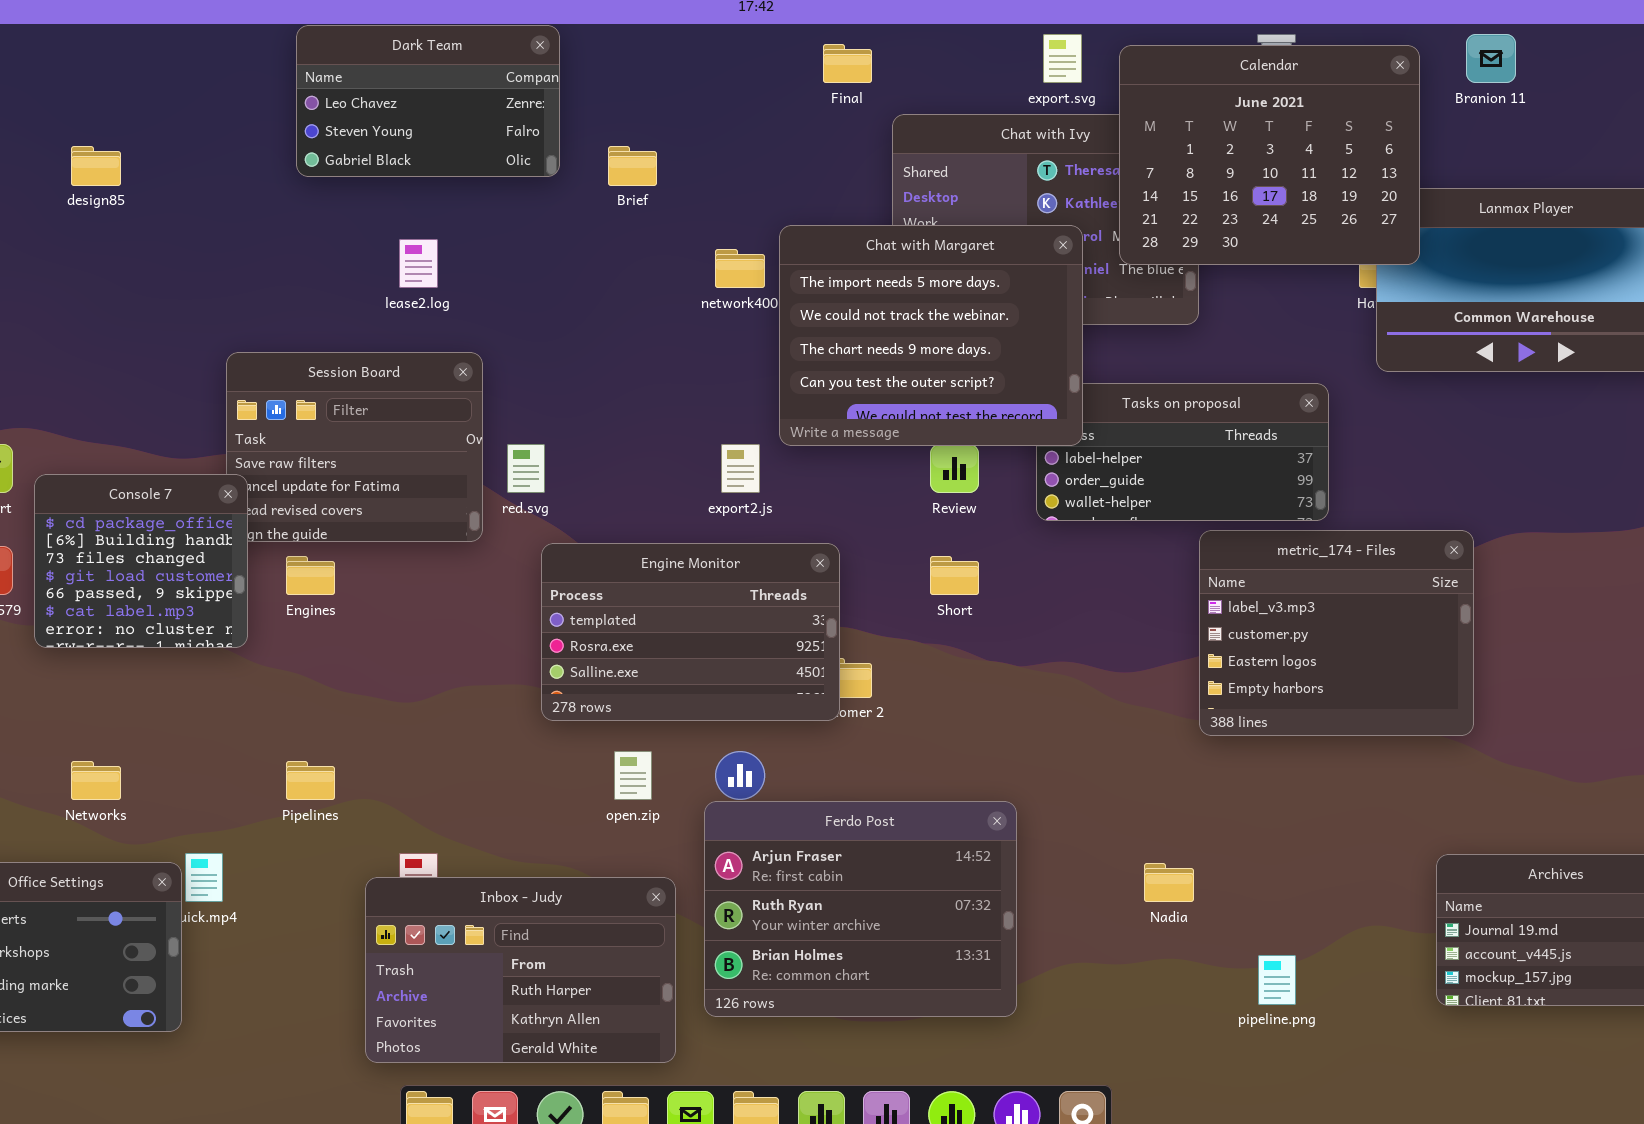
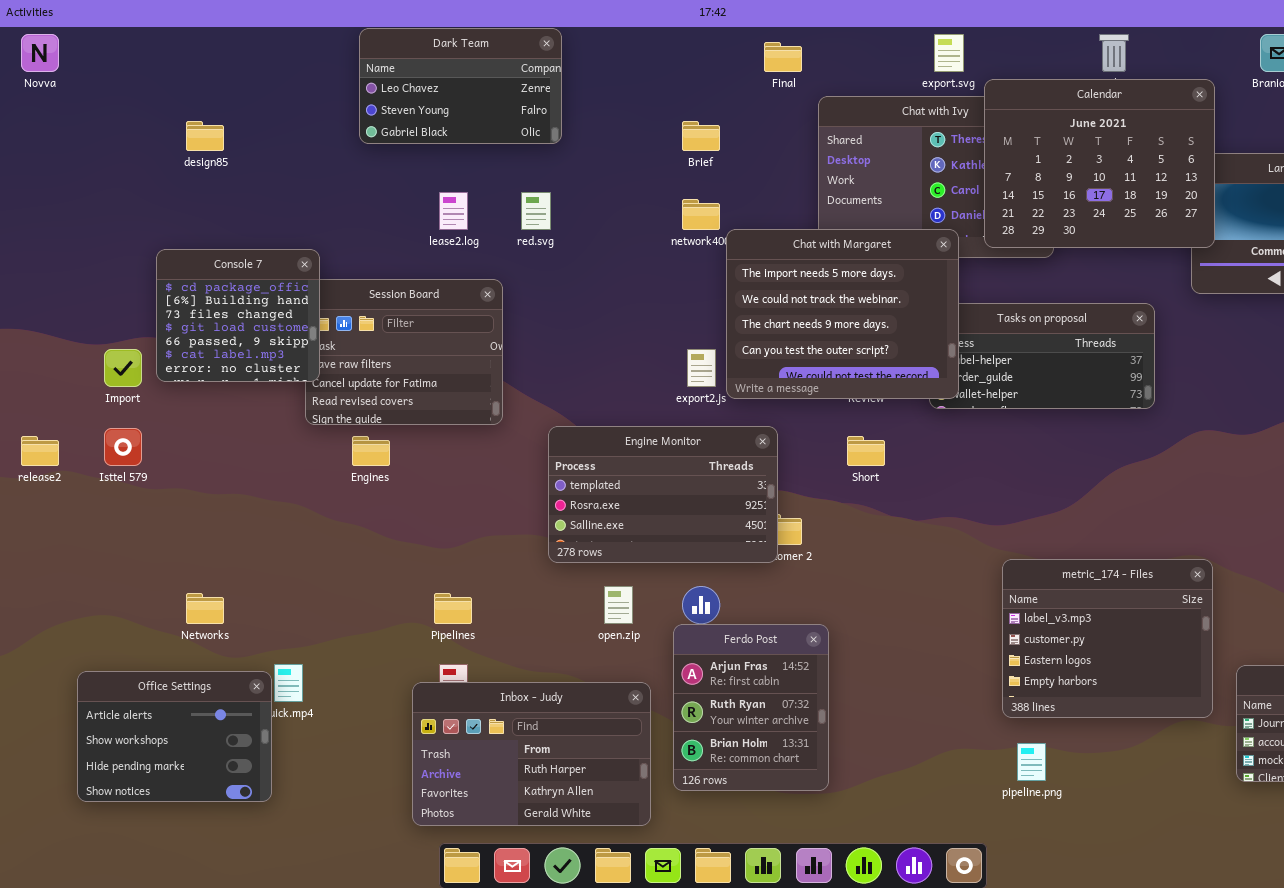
Calendar: [1119,45,1420,265] -> [984,79,1215,248], moved
Brief: [608,146,657,186] -> [682,121,720,151], moved
Chat with Margaret: [779,225,1083,446] -> [726,229,959,399], moved
red.svg: [507,444,545,493] -> [521,192,551,230], moved
Console 7: [34,474,248,648] -> [156,249,320,382], moved
metric_174 - Files: [1199,530,1474,736] -> [1002,559,1213,718], moved
Pipelines: [286,761,335,800] -> [434,593,472,624], moved
Ferdo Post: [704,801,1017,1017] -> [673,624,829,791], resized
pipeline.png: [1258,955,1296,1005] -> [1017,743,1046,781], moved

